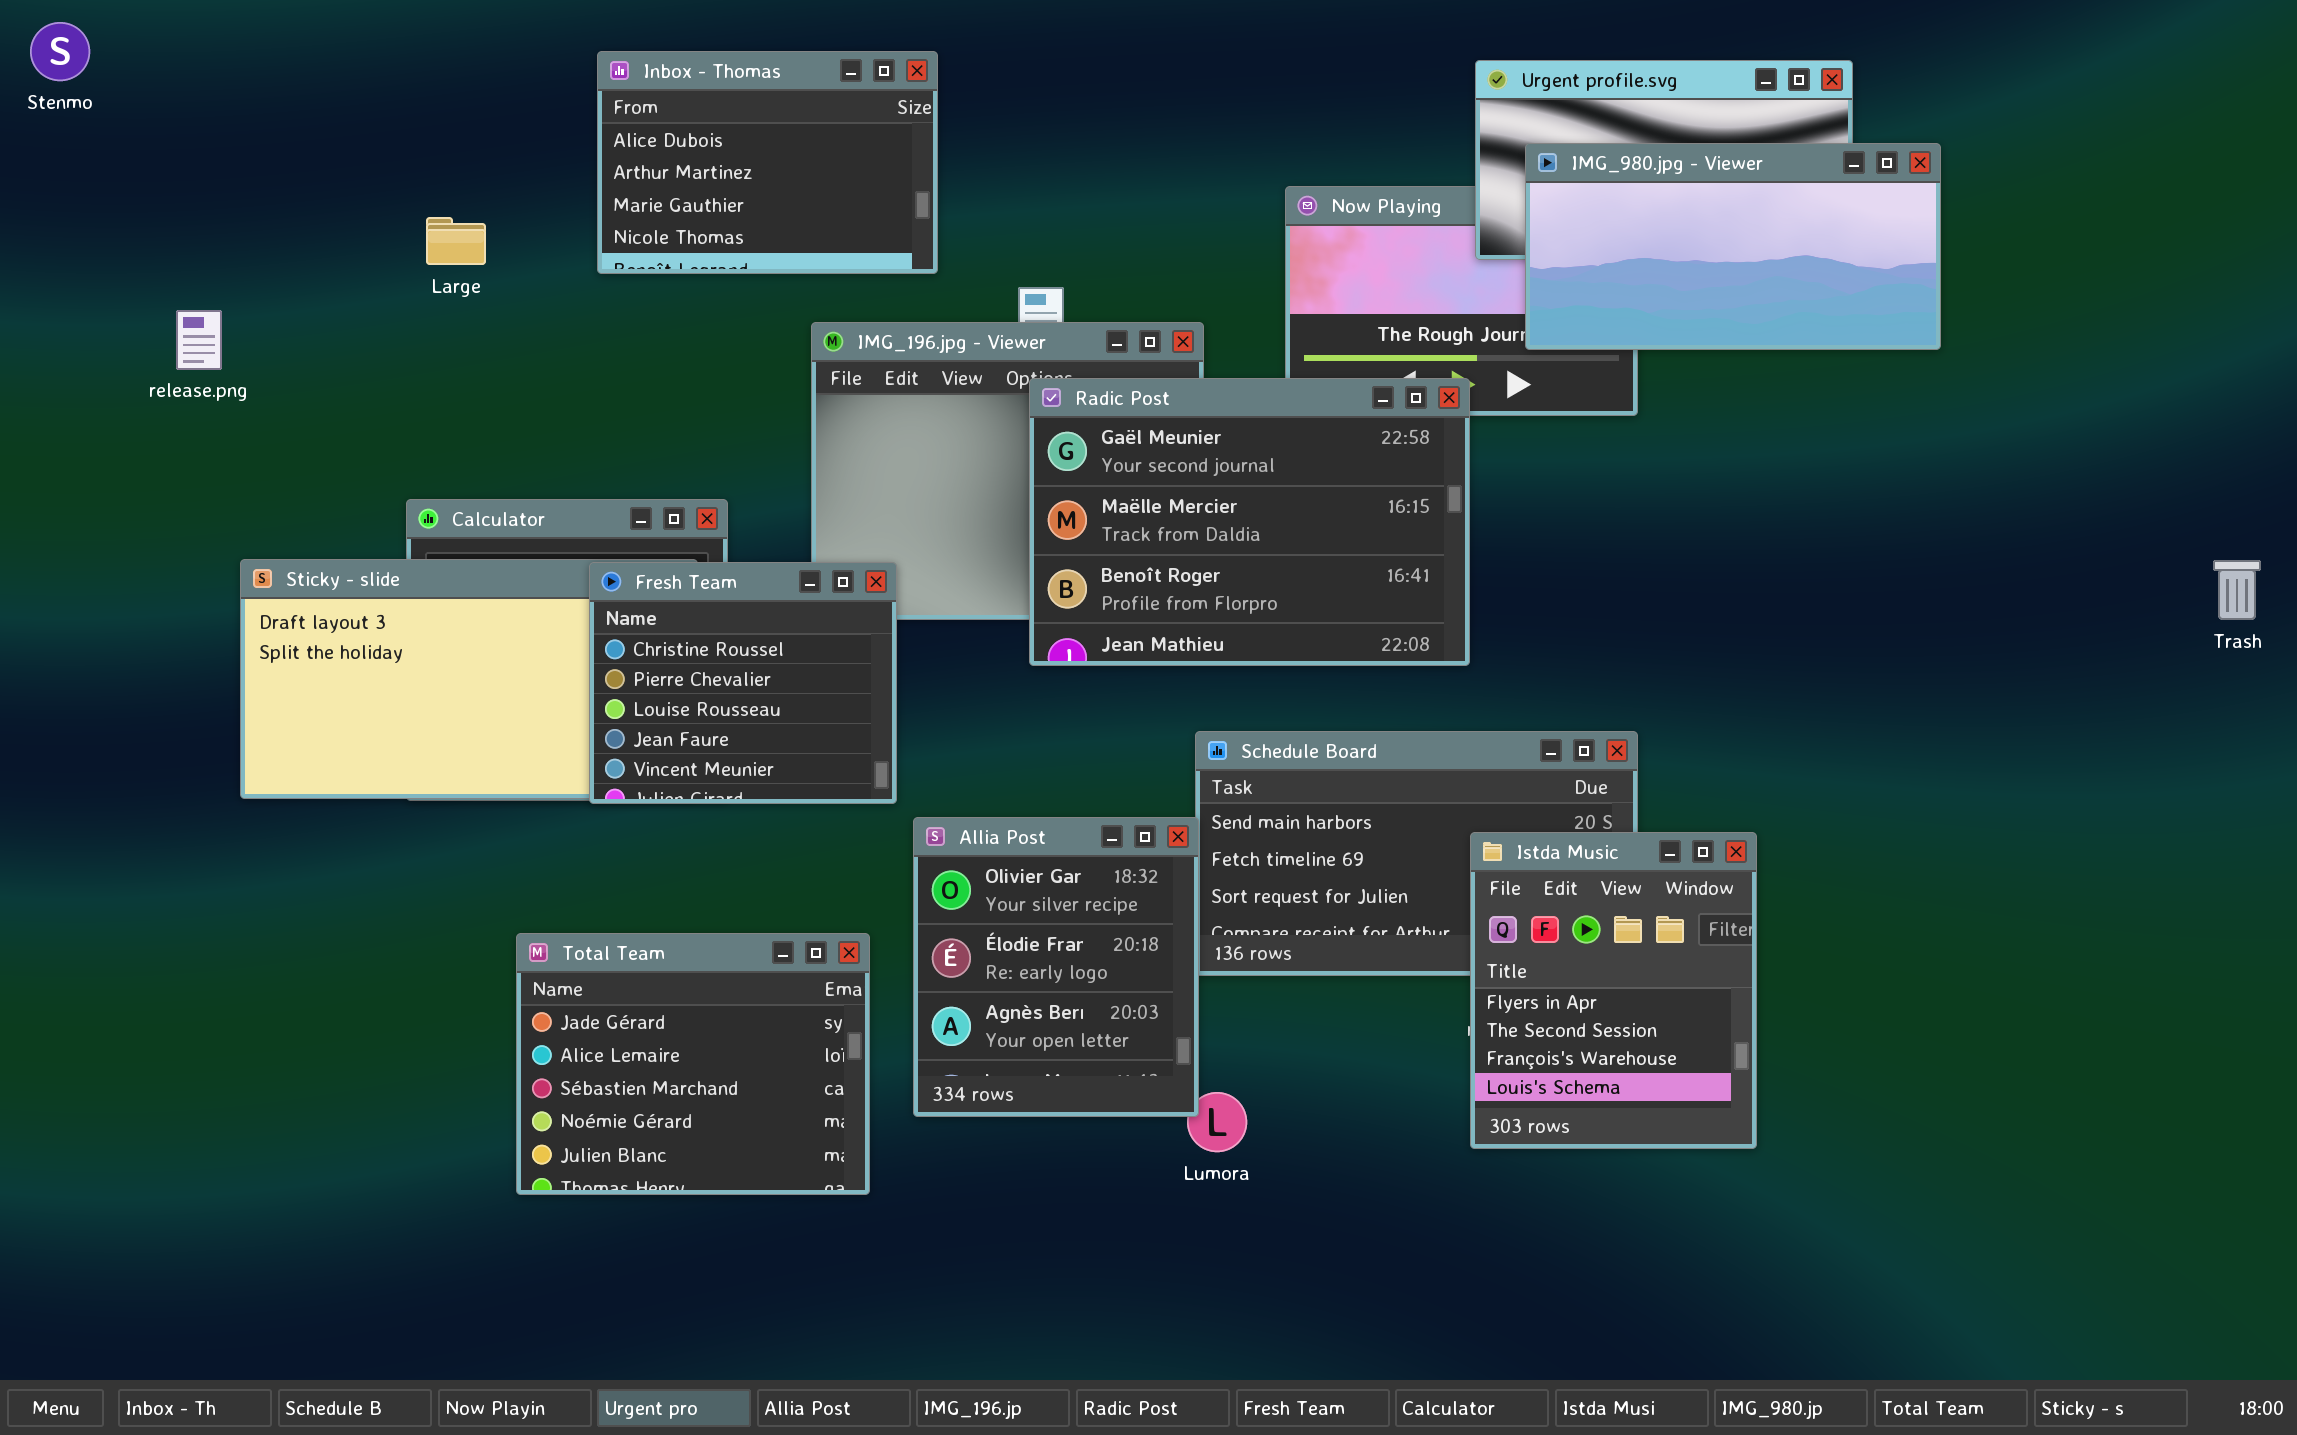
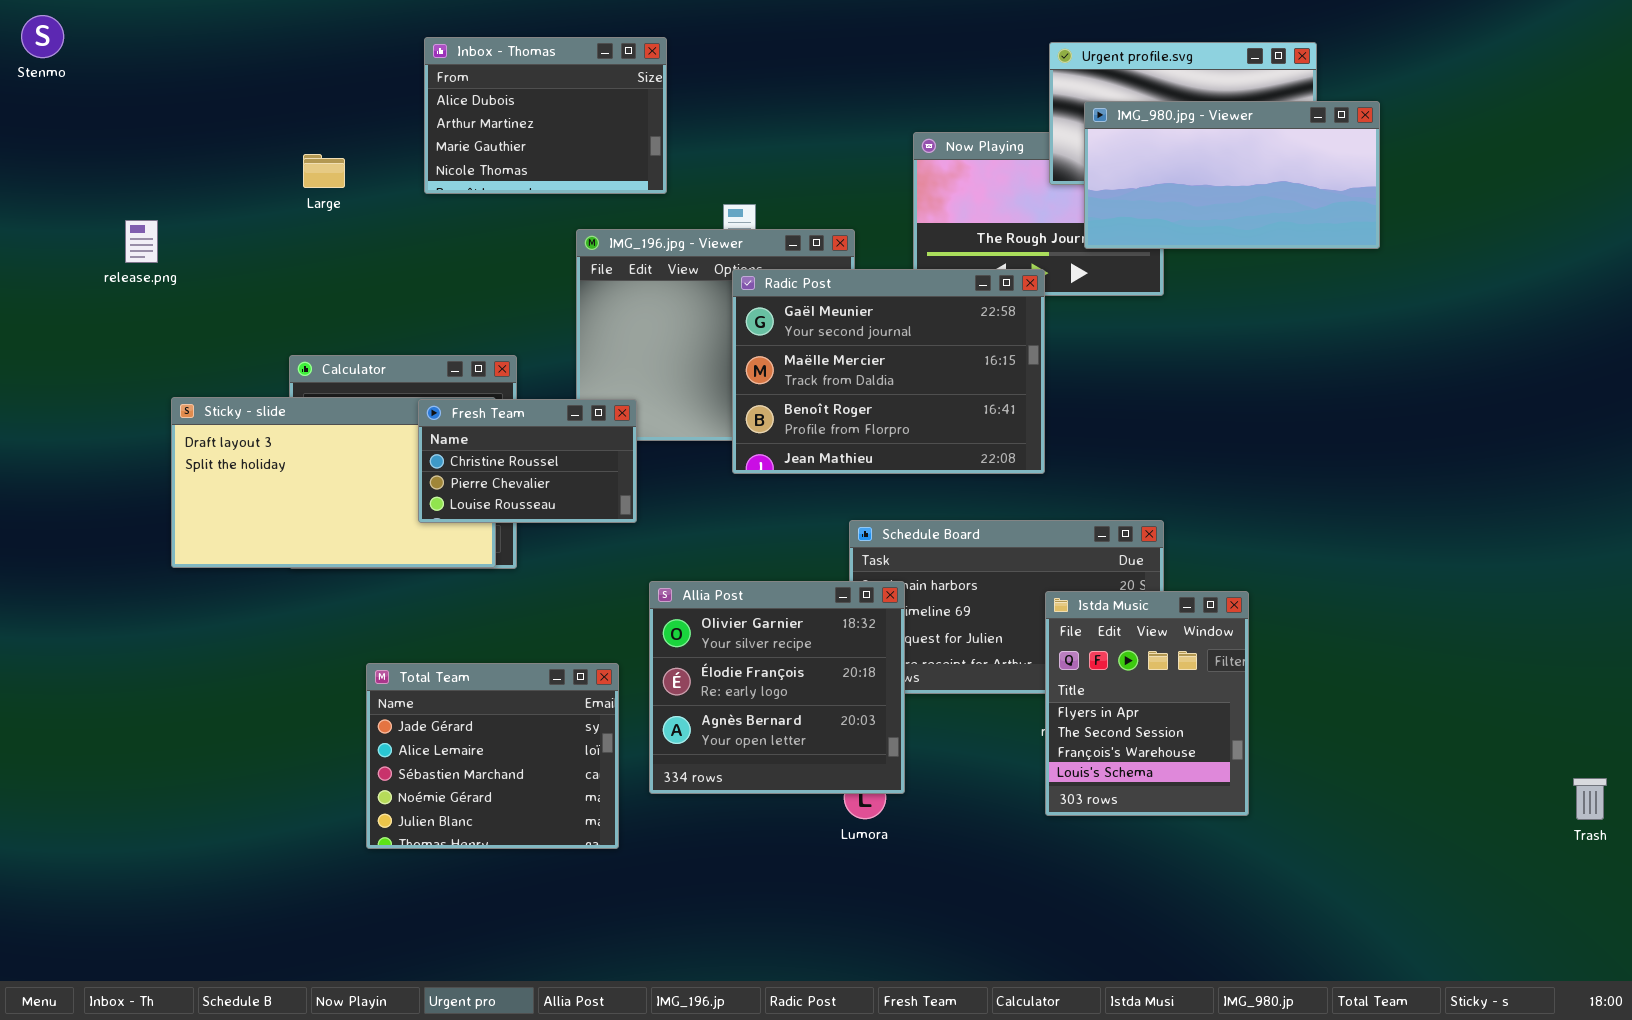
Trash: [2213,560,2261,620] -> [1573,778,1607,820], moved
Fresh Team: [589,562,897,804] -> [418,399,637,523], resized
Allia Post: [913,817,1199,1117] -> [649,581,905,794], resized

